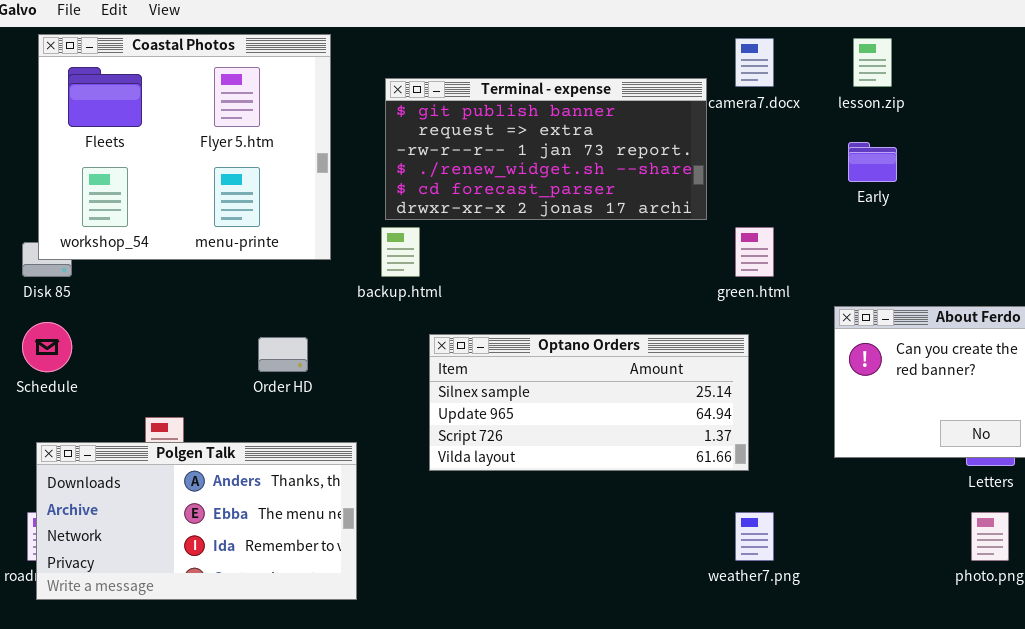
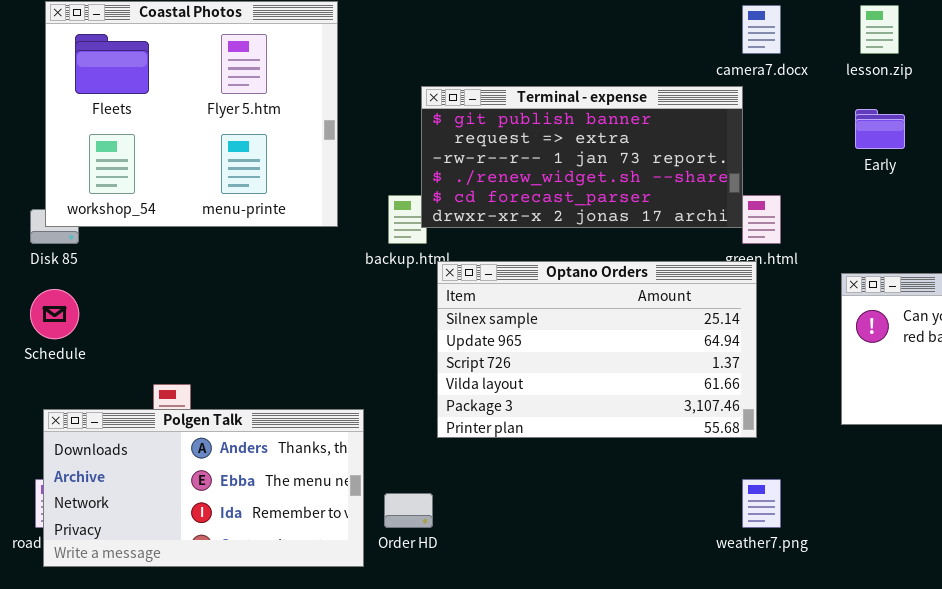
Terminal - expense: [385,78,707,220] -> [421,86,743,228], moved
Optano Orders: [429,334,749,471] -> [437,261,757,438], resized
Order HD: [258,337,308,372] -> [384,493,433,528], moved

